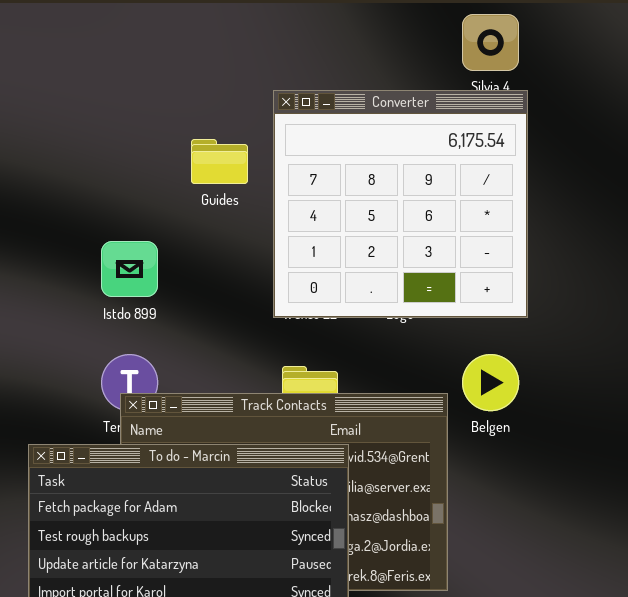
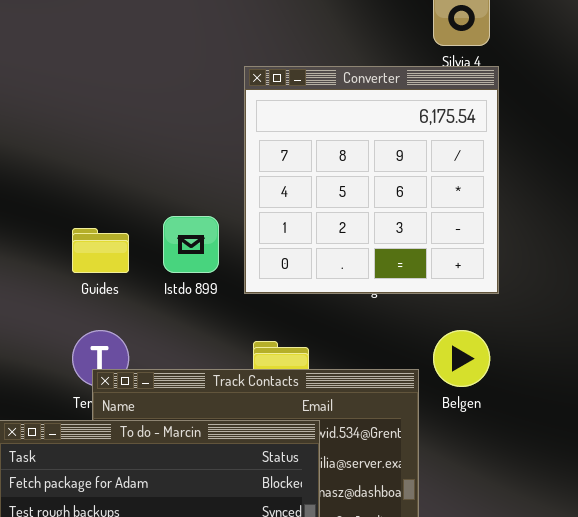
Guides: [191,139,248,184] -> [72,228,129,273], moved
Istdo 899: [101,241,158,297] -> [163,216,219,273], moved

